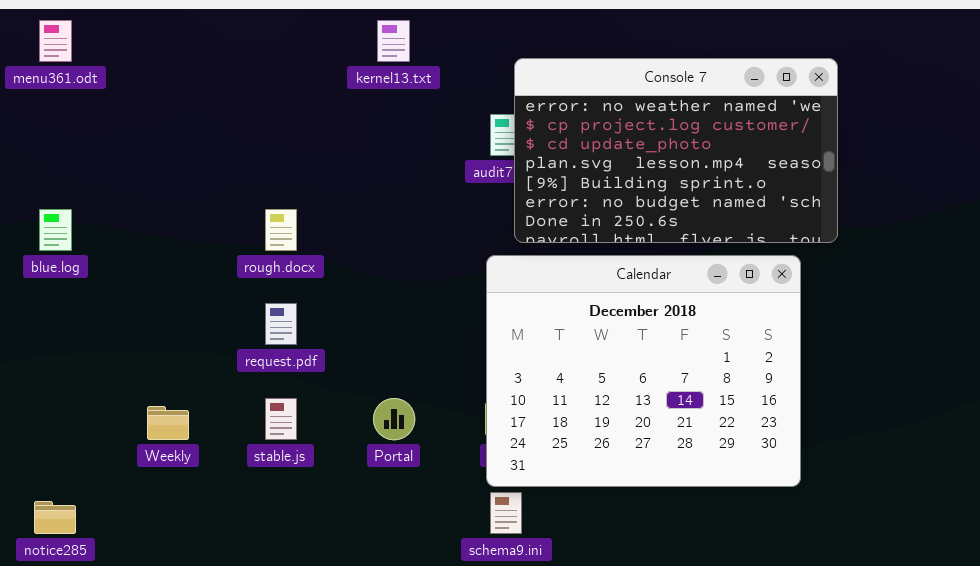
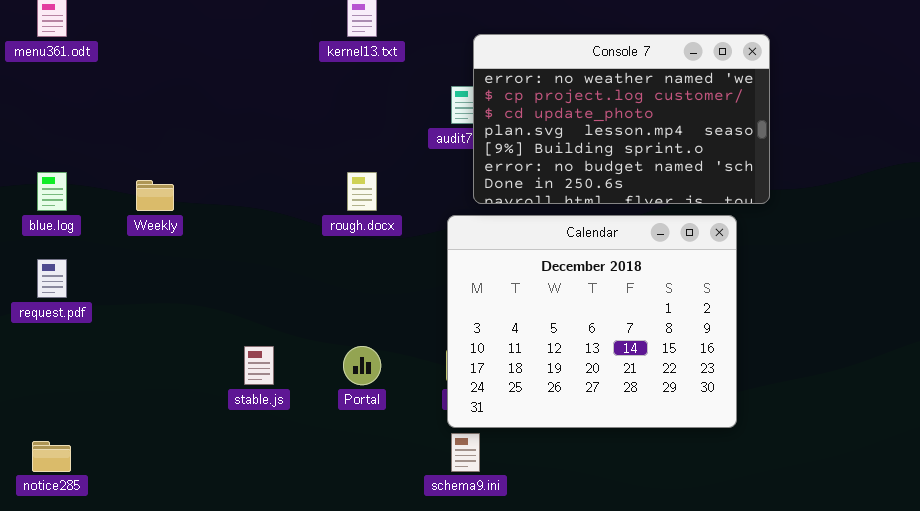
rough.docx: [265,209,297,251] -> [347,172,377,211], moved
request.pdf: [265,303,297,345] -> [37,259,67,298], moved
Weekly: [147,406,189,440] -> [136,180,174,211], moved

